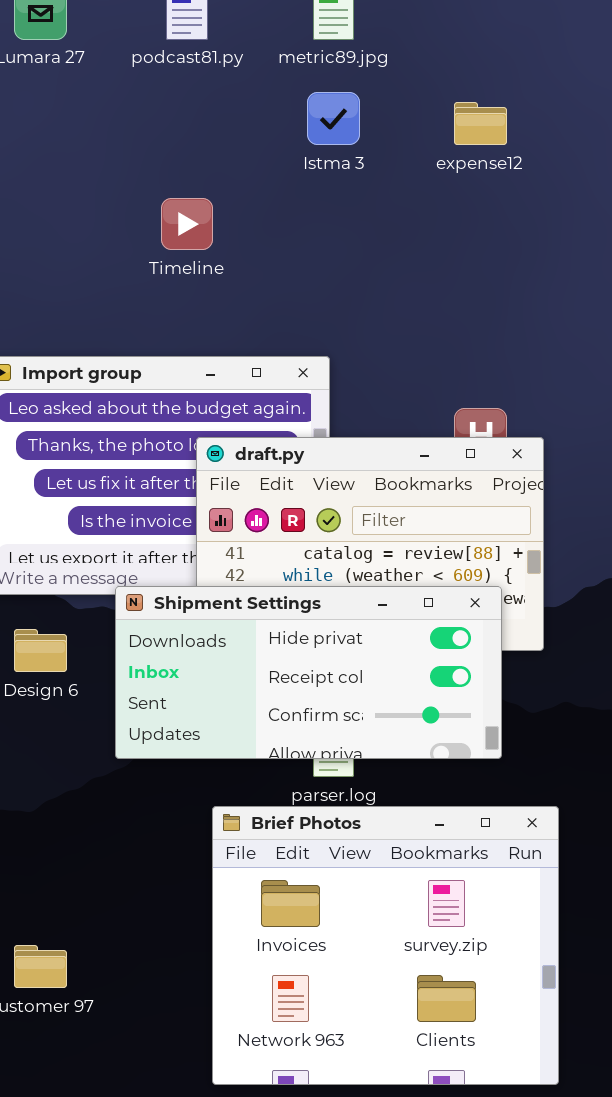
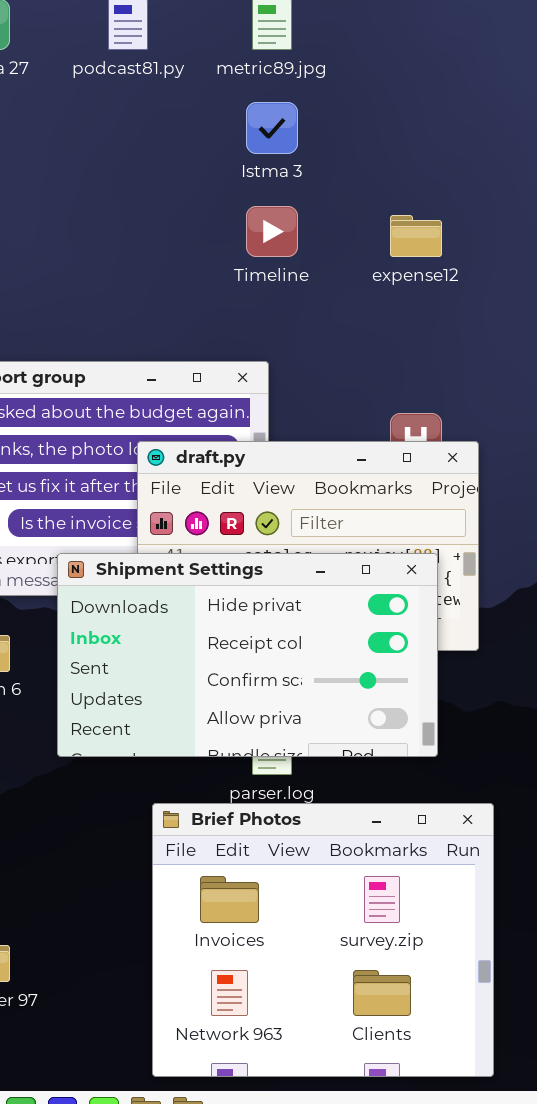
expense12: [454,102,507,145] -> [390,215,442,257], moved
Timeline: [161,198,213,250] -> [246,206,298,257], moved
Shipment Settings: [115,586,502,759] -> [57,553,438,757], resized

